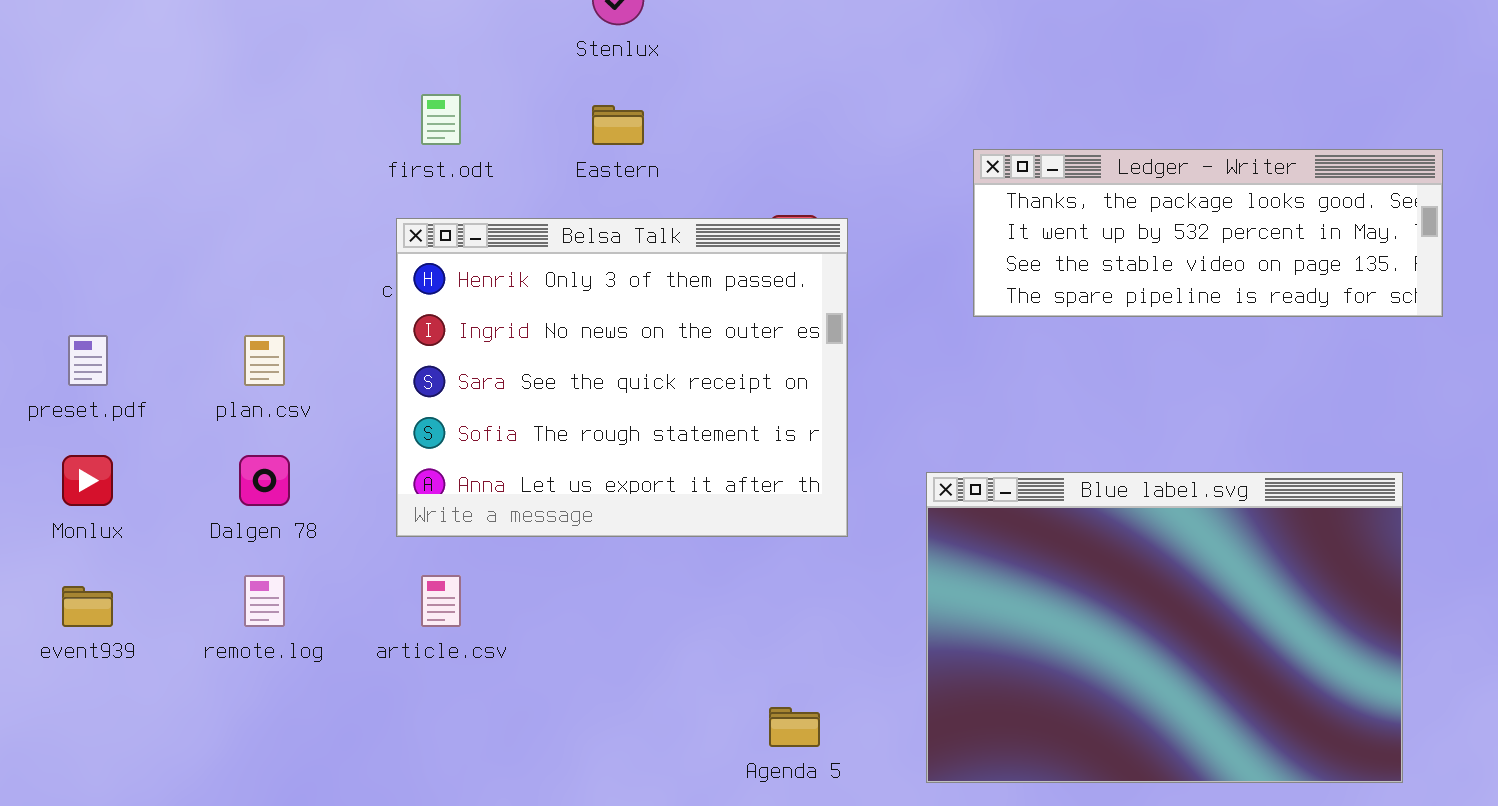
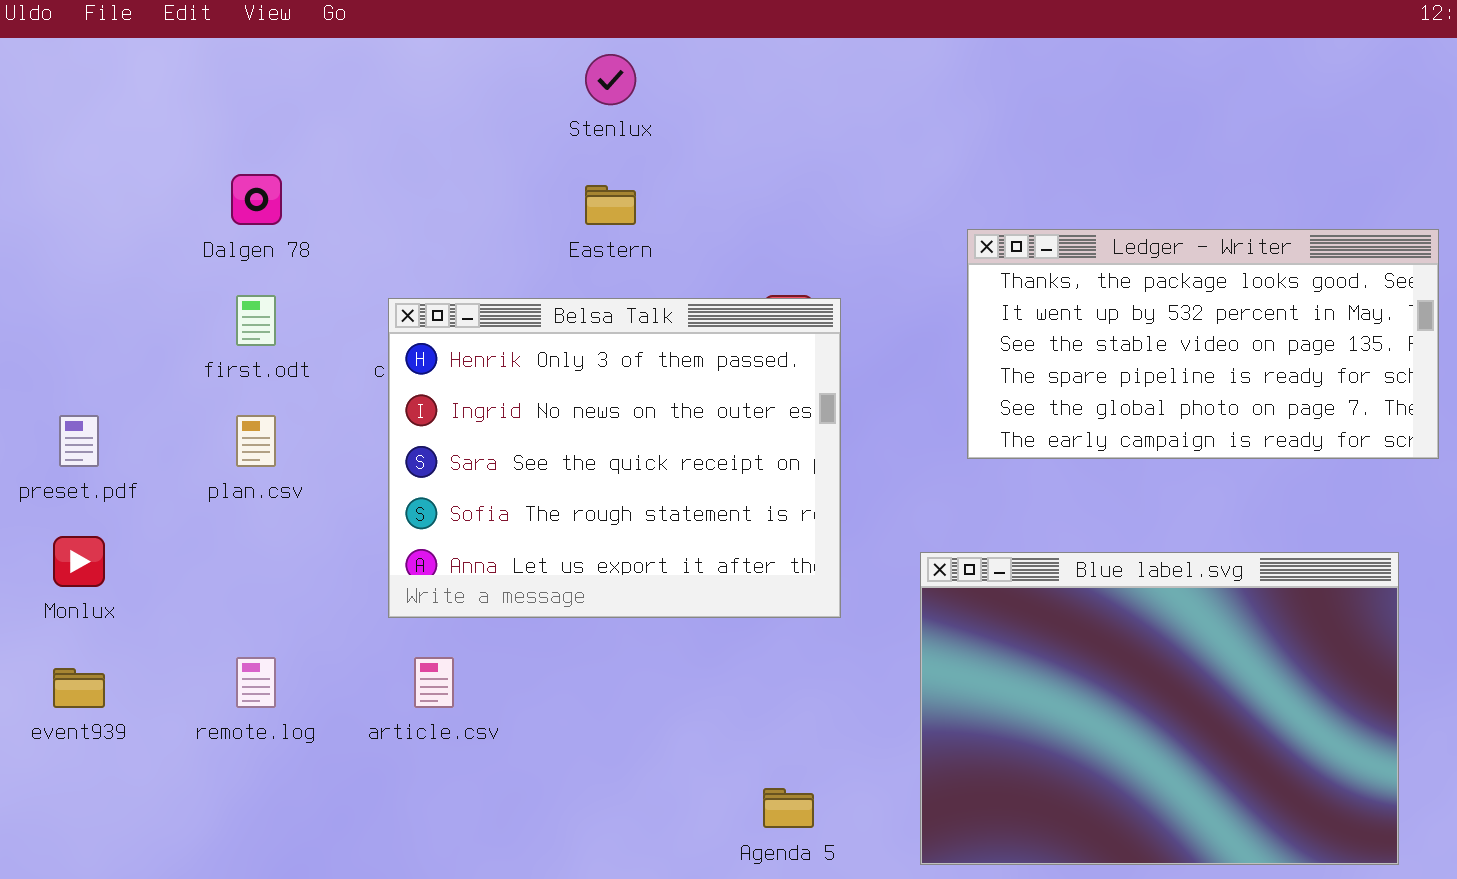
first.odt: [421,94,461,145] -> [236,295,276,346], moved
Ledger - Writer: [973,149,1443,317] -> [967,229,1439,459], resized
Dalgen 78: [239,455,290,506] -> [231,174,282,225], moved

